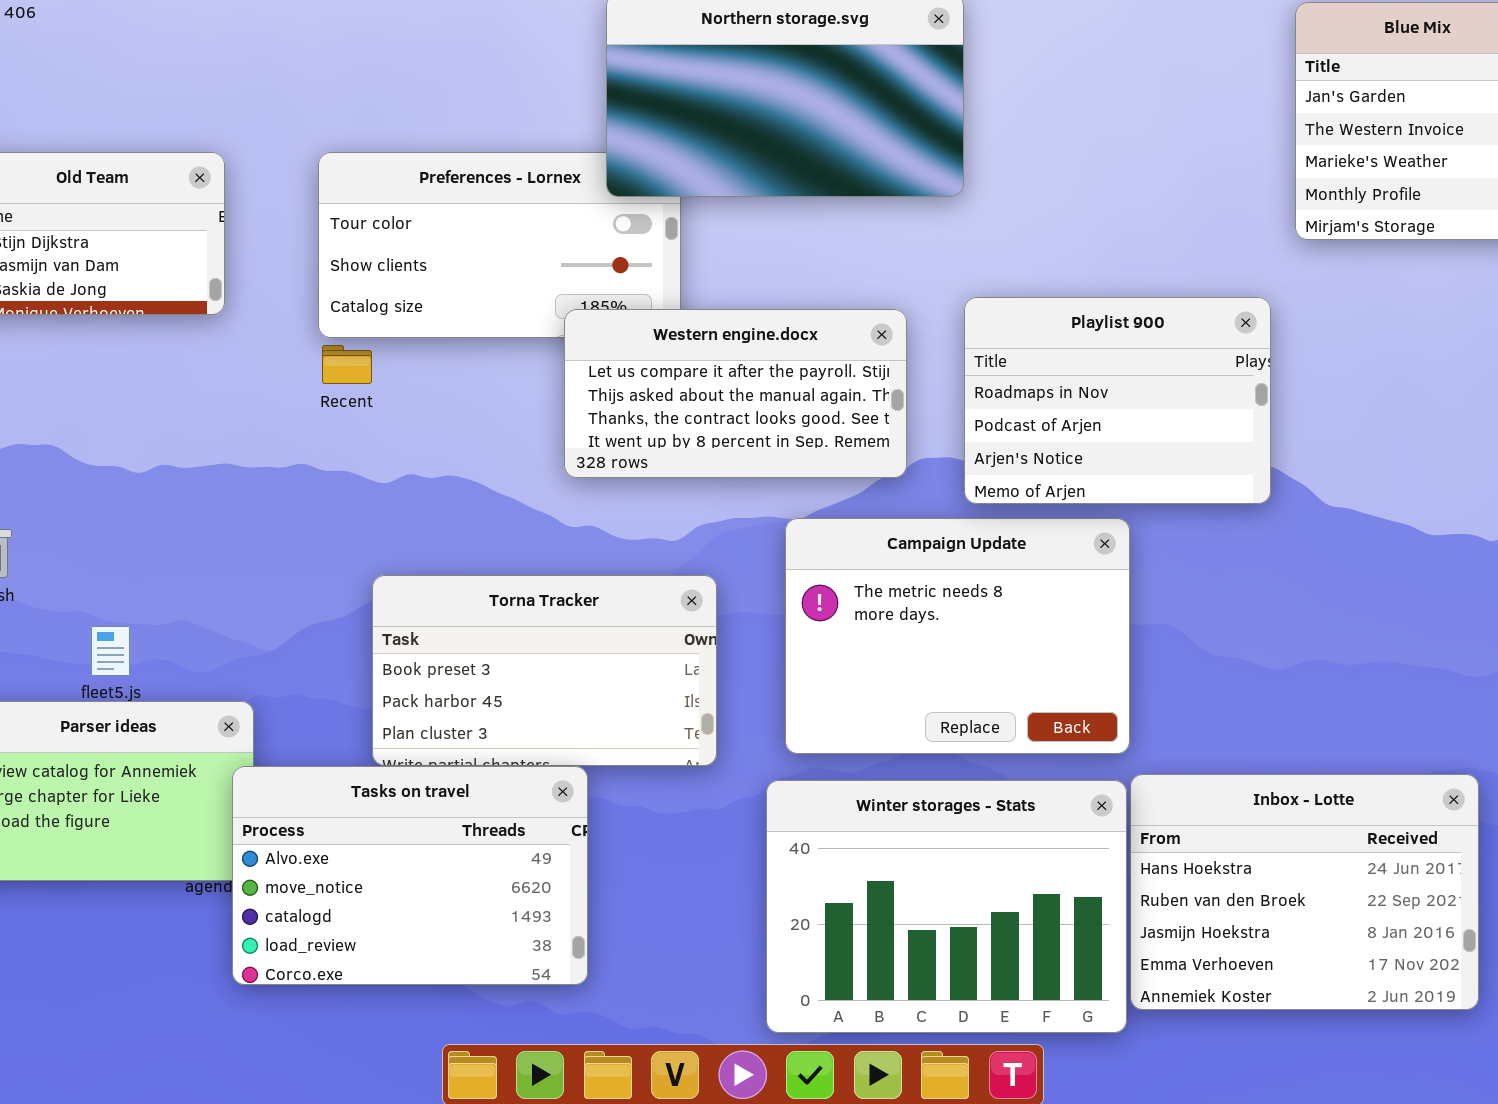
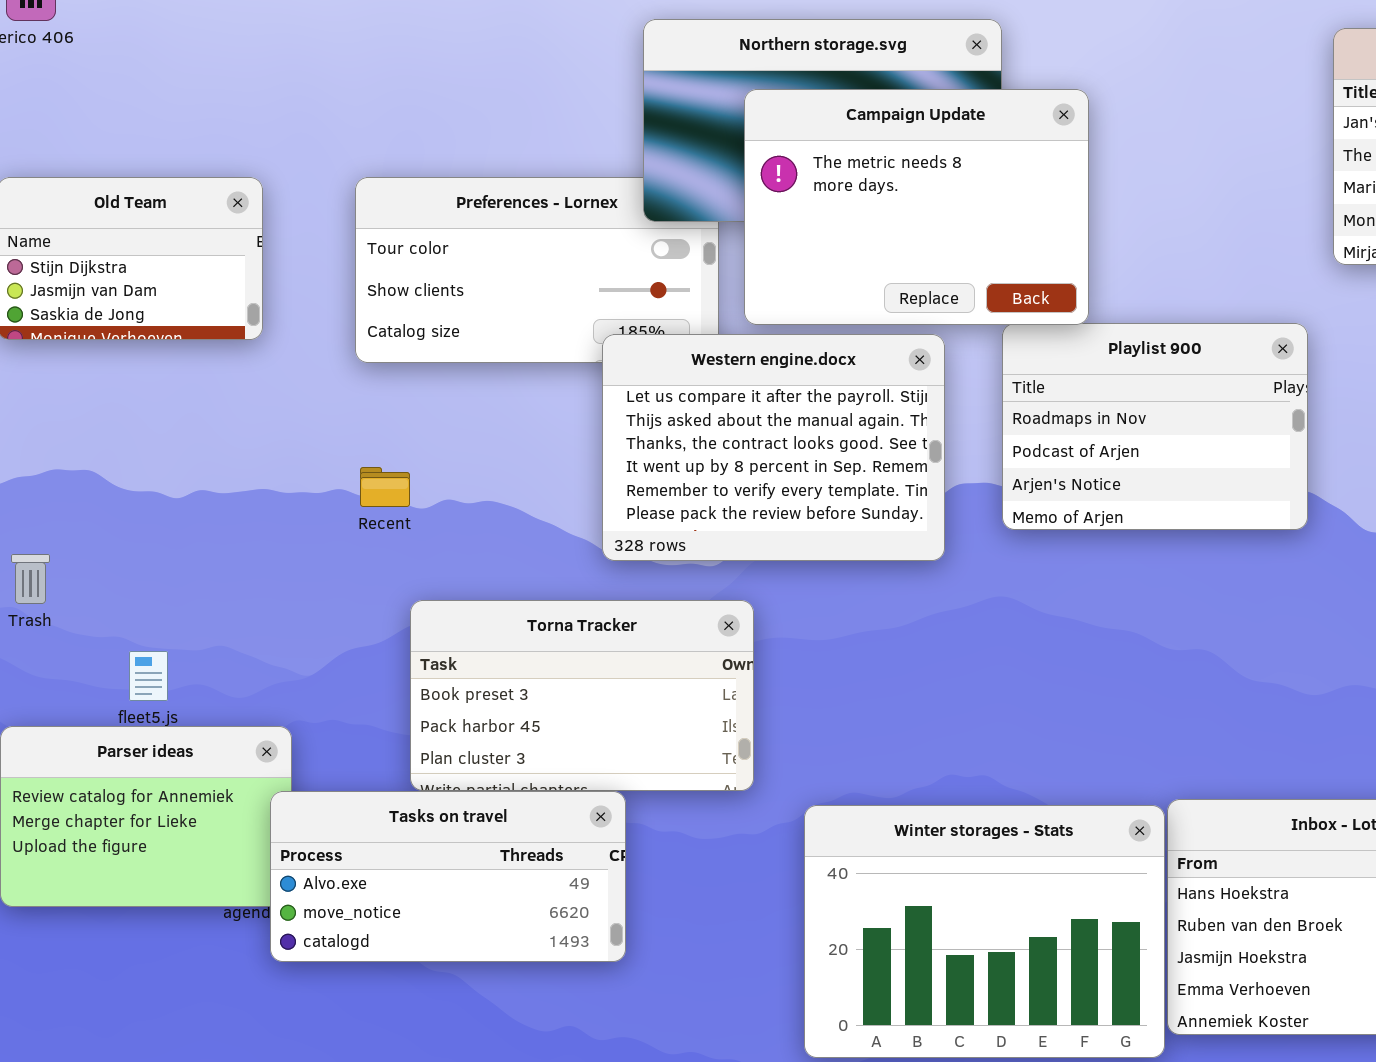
Western engine.docx: [564,309,907,478] -> [602,334,945,561], resized
Recent: [322,345,372,384] -> [360,467,410,507], moved
Campaign Update: [785,518,1130,754] -> [744,89,1089,325], moved
Tasks on travel: [232,766,588,985] -> [270,791,626,962], resized

